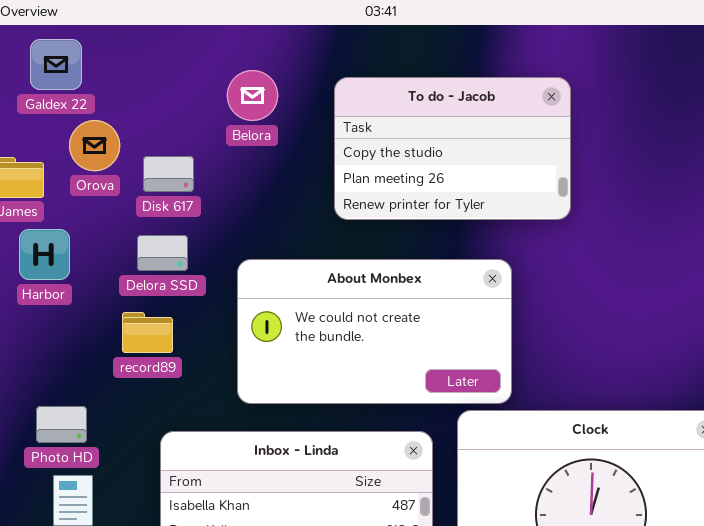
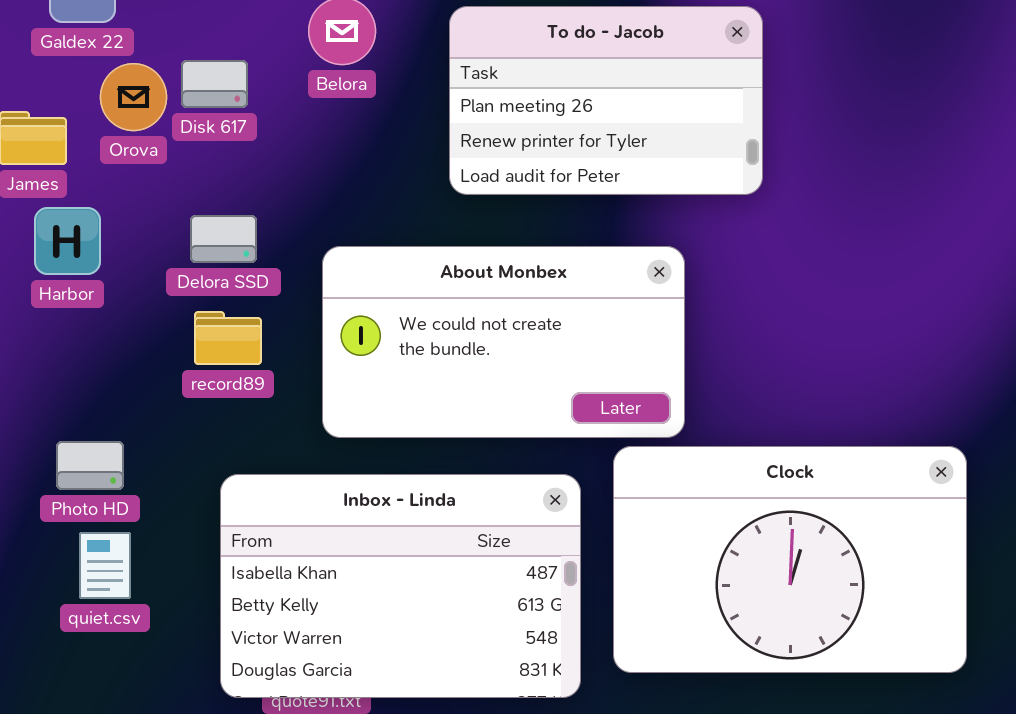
To do - Jacob: [334,77,571,220] -> [449,6,763,195], scrolled down 1 row
Disk 617: [143,156,194,192] -> [181,60,248,108], moved
record89: [122,312,173,353] -> [194,311,262,365], moved

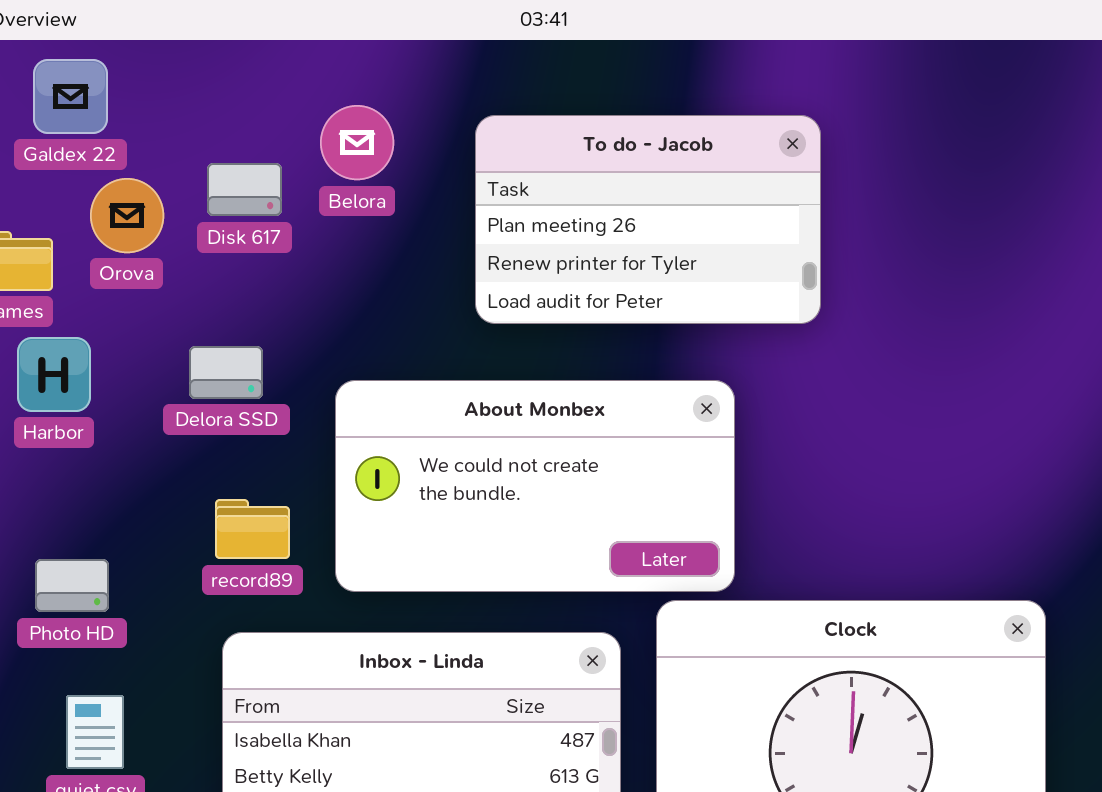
Disk 617: [181,60,248,108] -> [207,163,282,216], moved
record89: [194,311,262,365] -> [215,499,290,559], moved
Photo HD: [56,441,124,490] -> [35,559,109,612], moved

